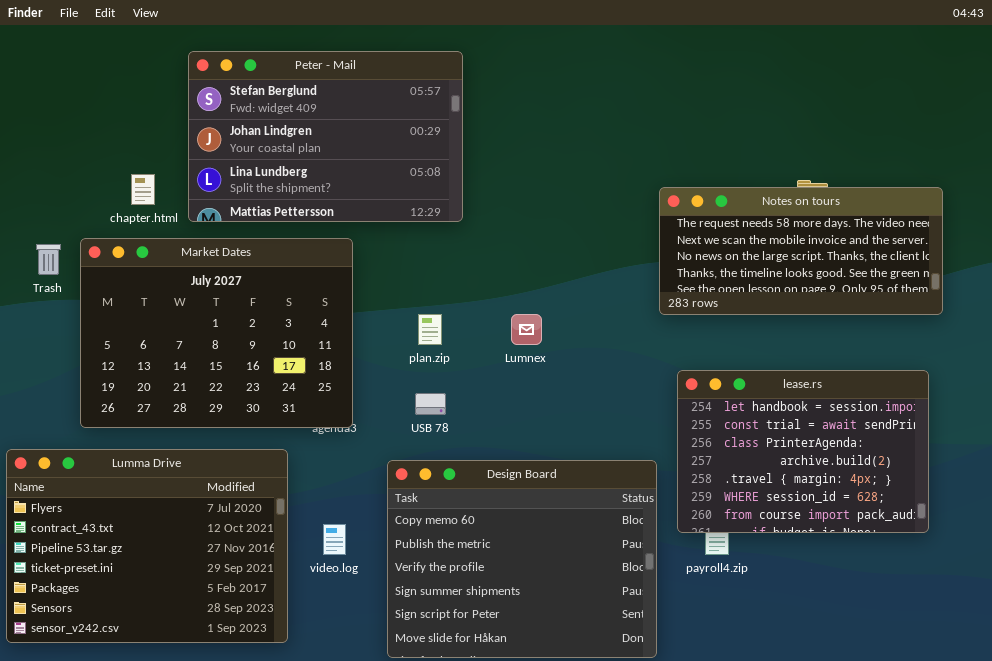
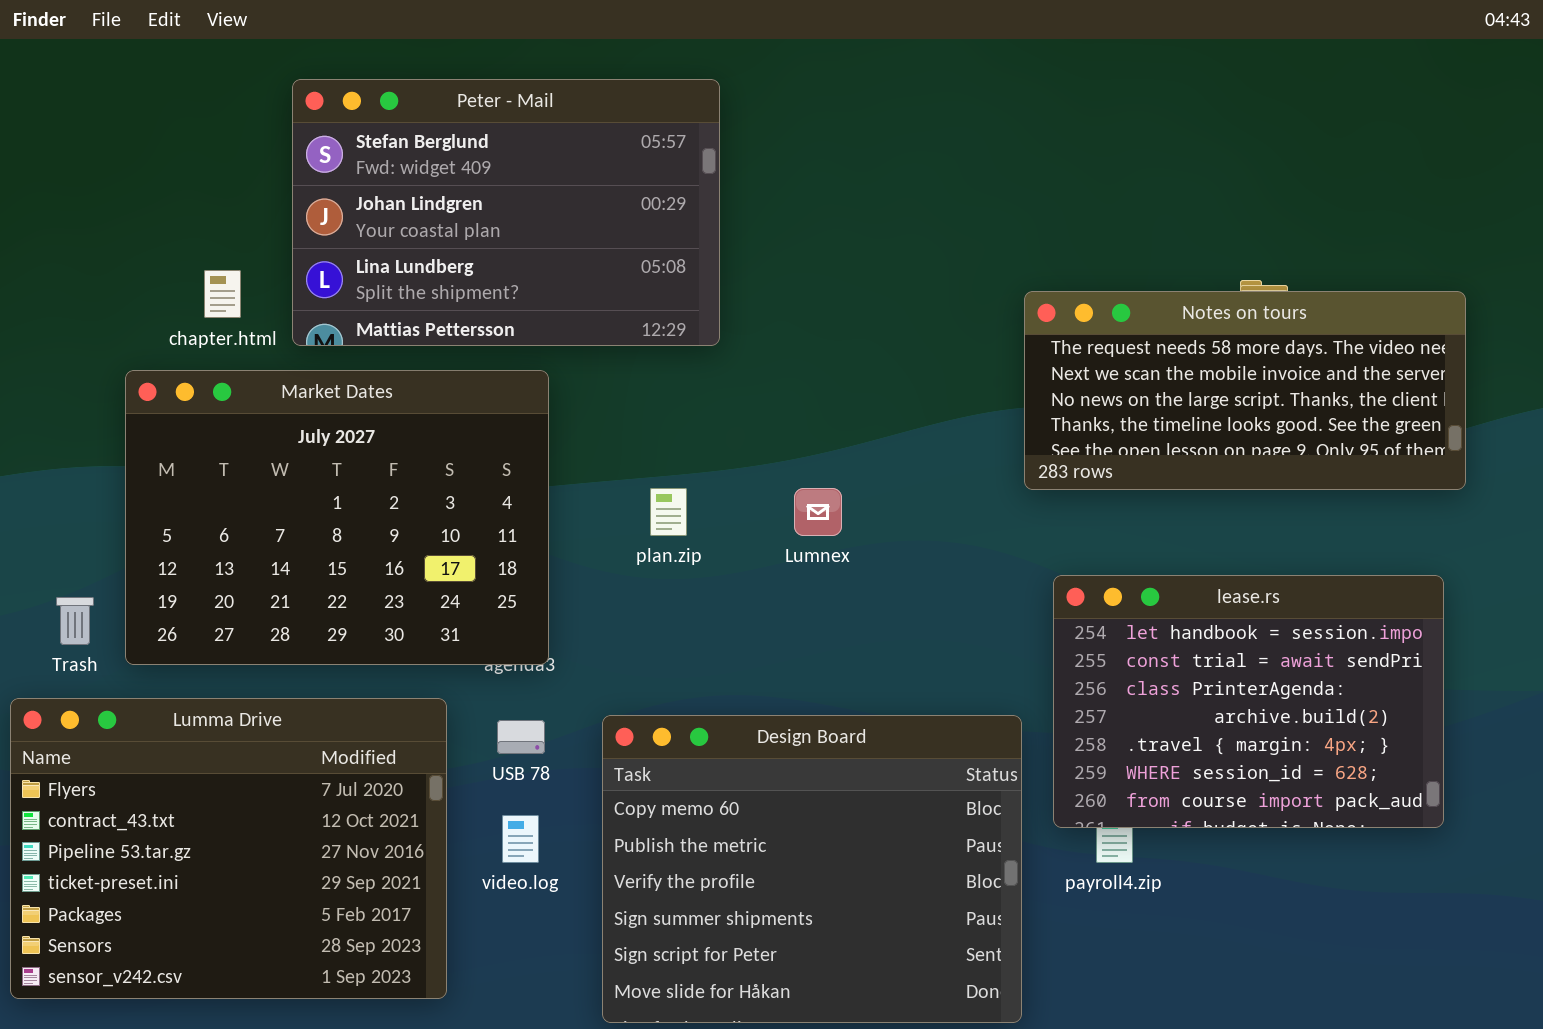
Trash: [36,244,61,275] -> [56,597,94,645], moved
USB 78: [415,393,446,415] -> [497,720,545,754], moved

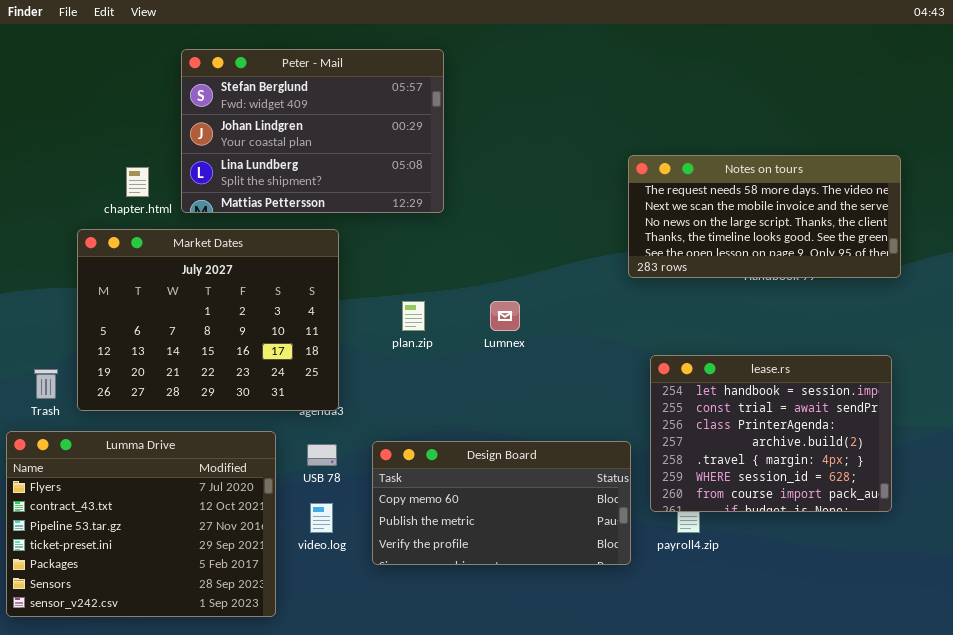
Notes on tours: [1024,291,1466,490] -> [628,155,901,278], moved
Design Board: [602,715,1022,1023] -> [372,441,631,565], resized

